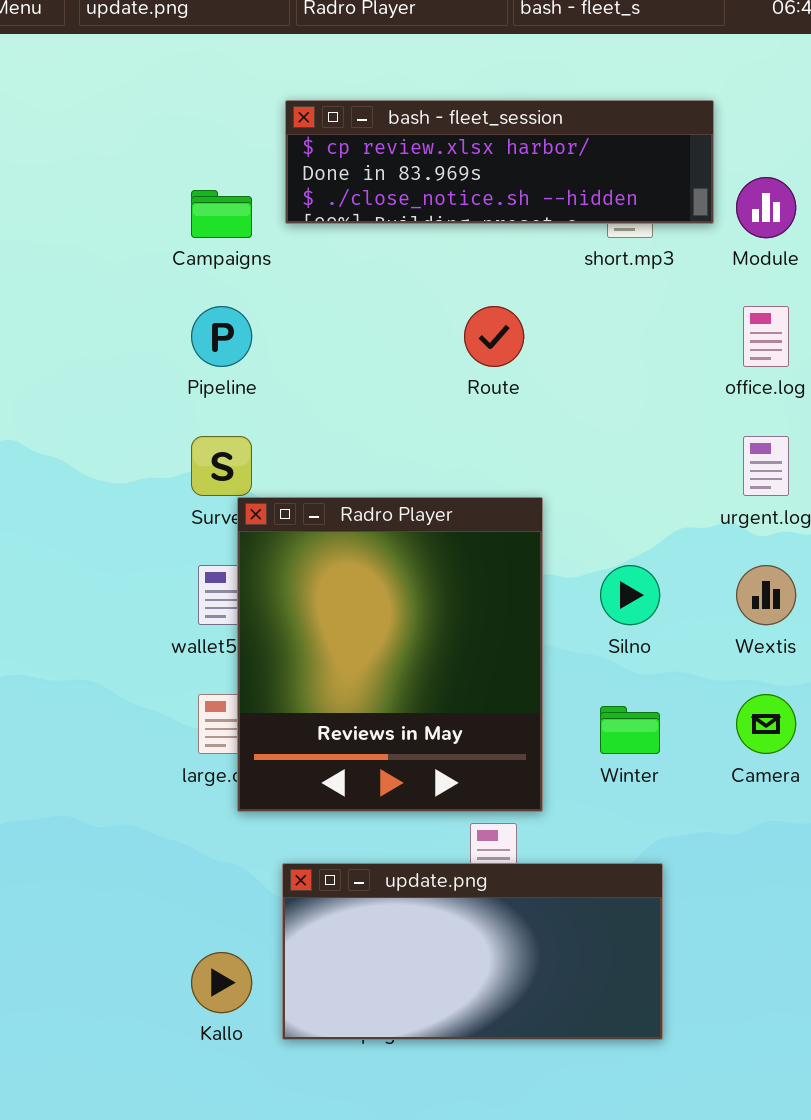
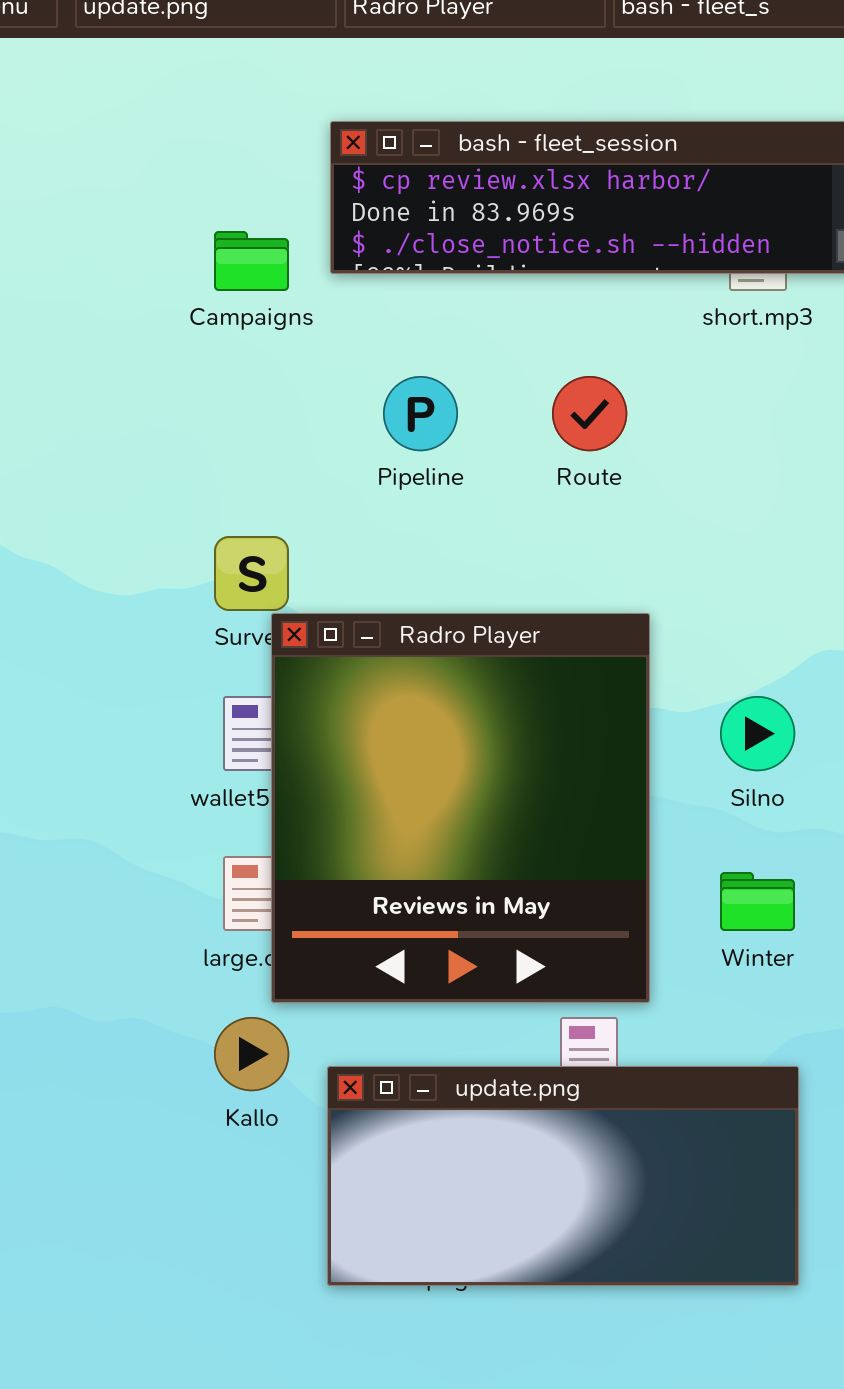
Pipeline: [191,306,252,367] -> [383,376,458,451], moved
Kallo: [191,952,252,1013] -> [214,1017,289,1091], moved

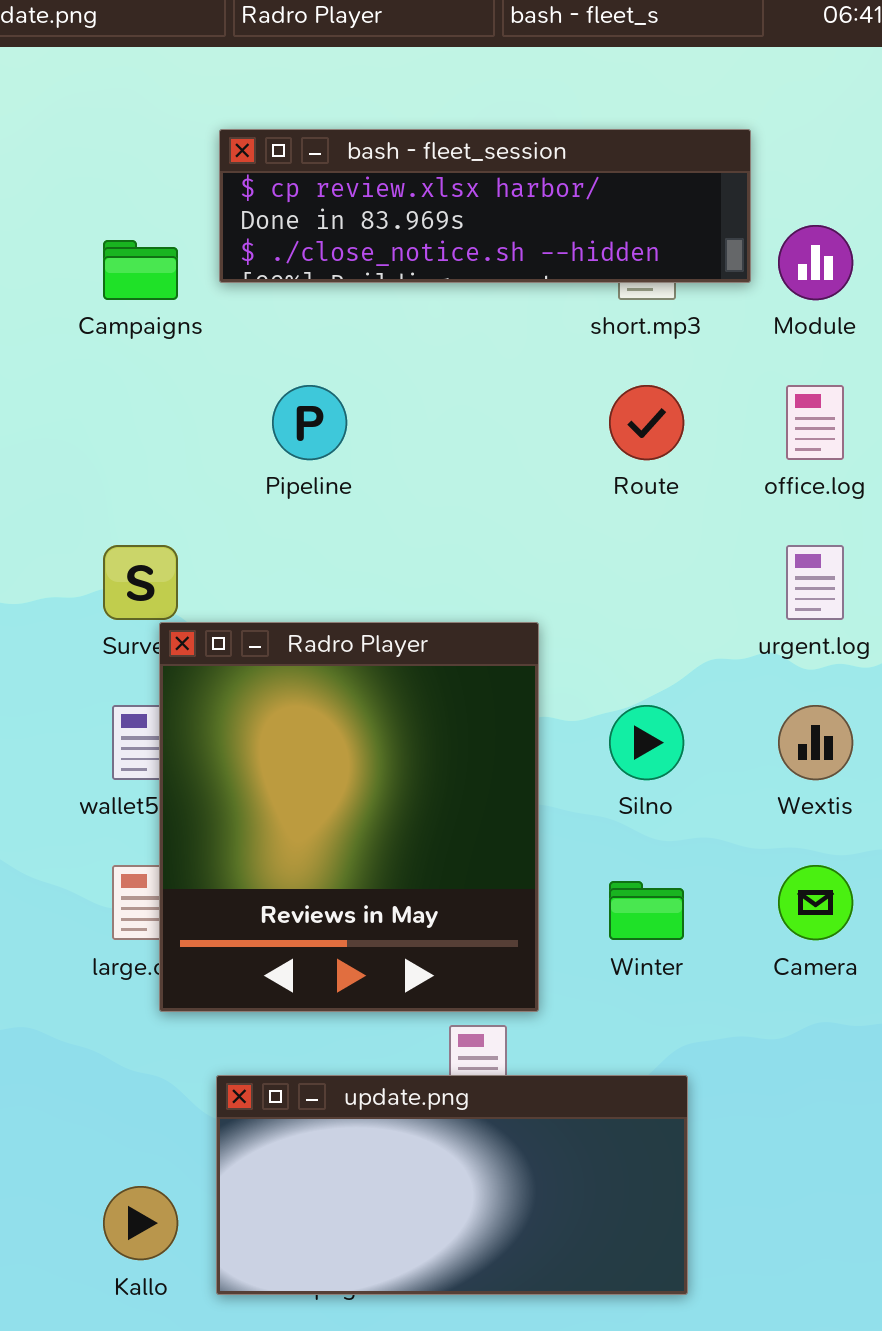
Route: [552,376,627,451] -> [609,385,684,460], moved
Kallo: [214,1017,289,1091] -> [103,1186,178,1260], moved

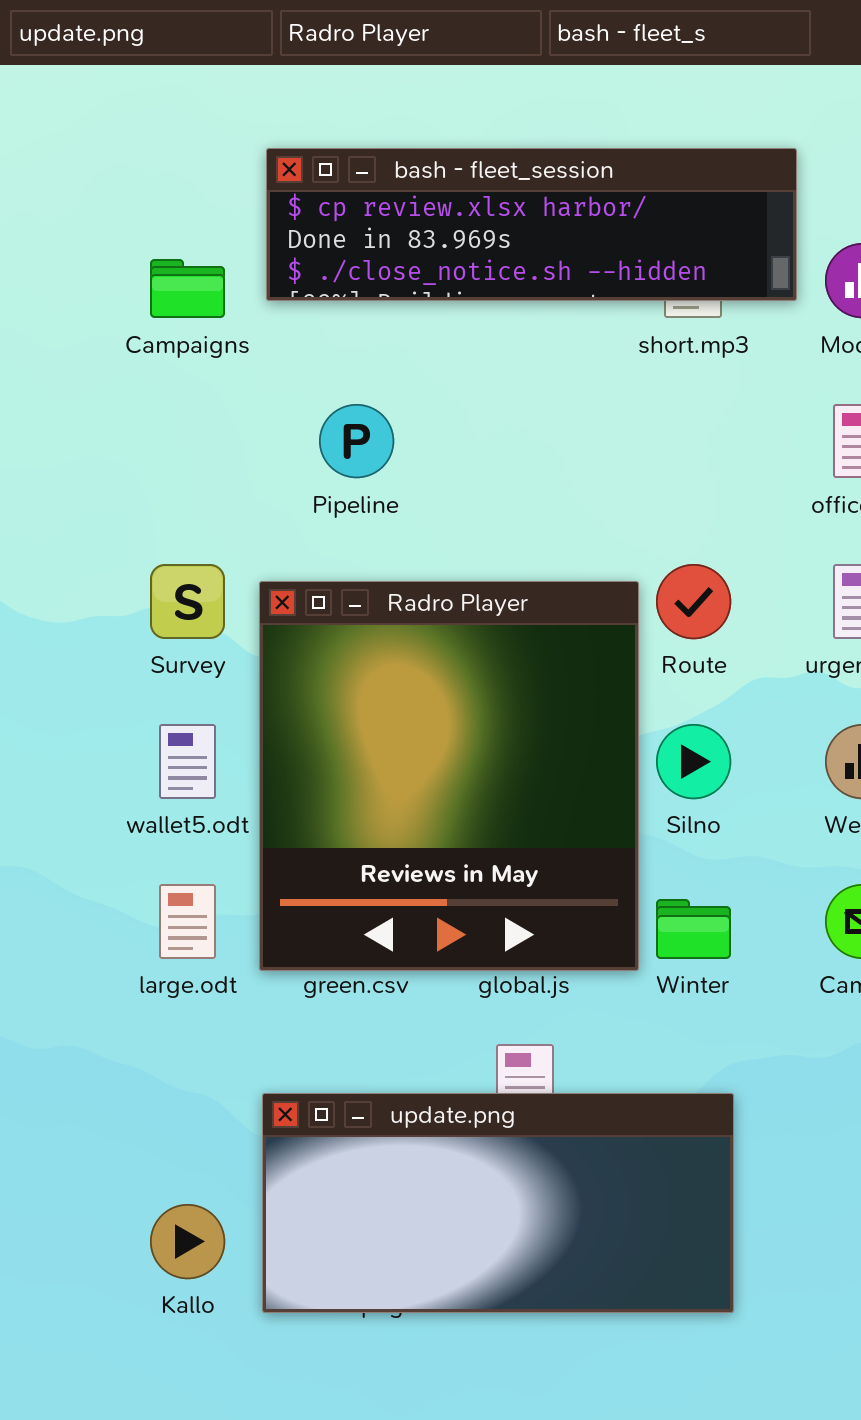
Route: [609,385,684,460] -> [656,564,731,639], moved
Radro Player: [159,622,539,1012] -> [259,581,639,971], moved

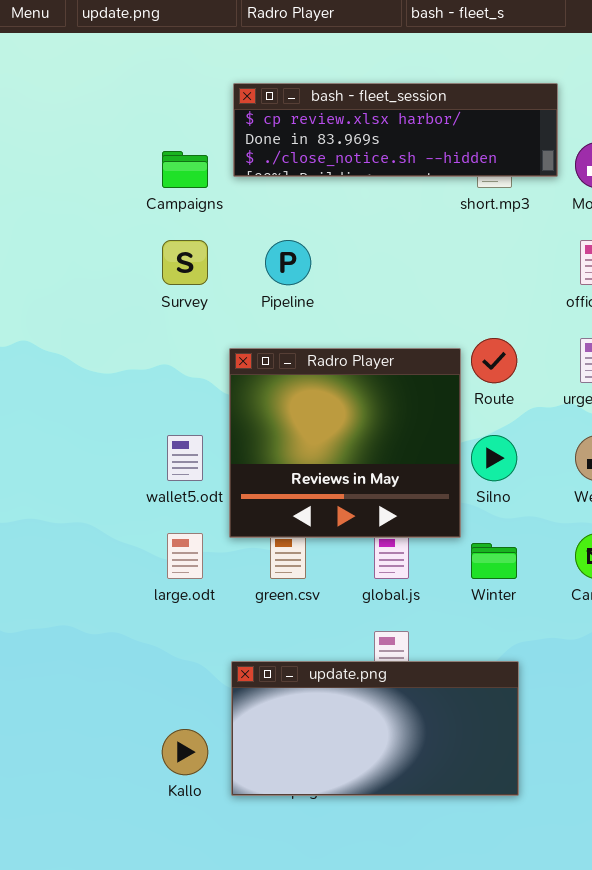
Survey: [150,564,225,639] -> [162,240,208,285], moved
Radro Player: [259,581,639,971] -> [229,348,461,538], resized

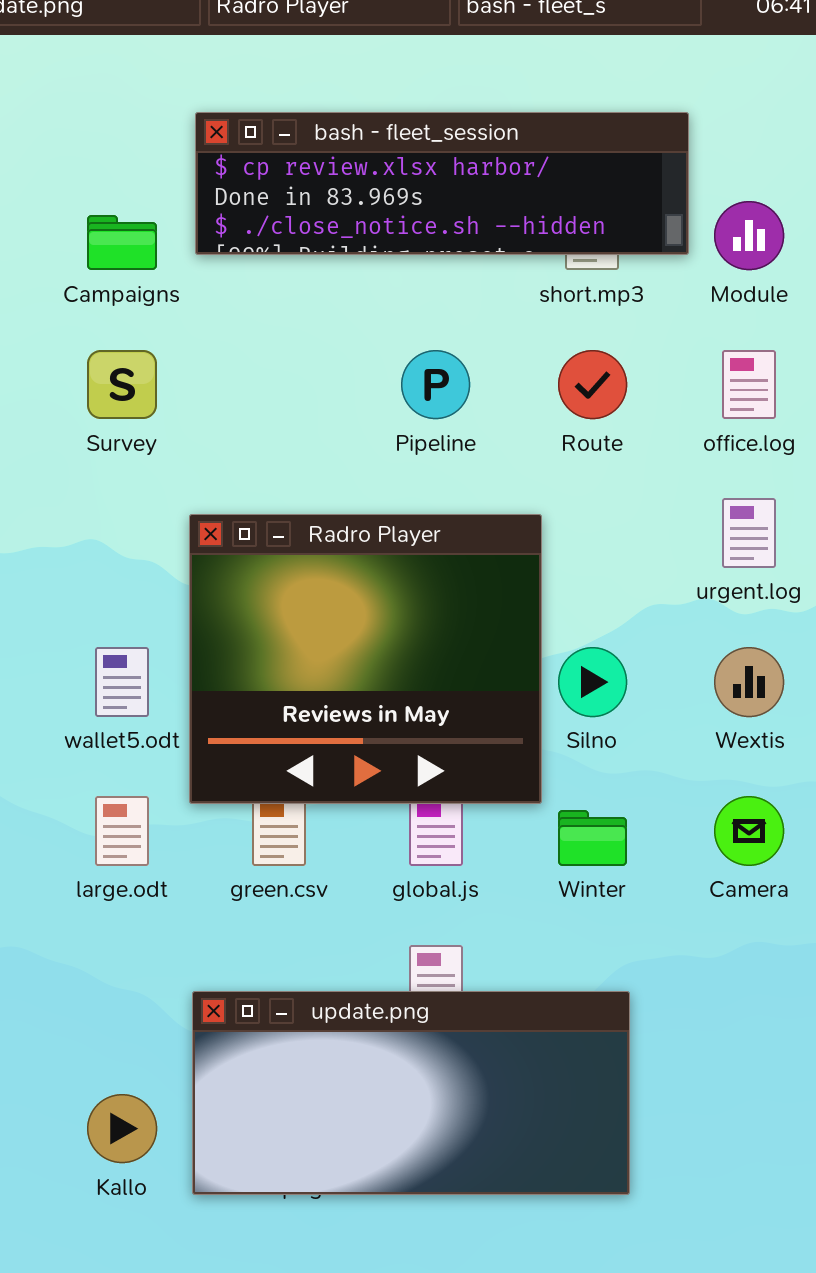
Pipeline: [265,240,311,285] -> [401,350,470,419], moved
Route: [471,338,517,383] -> [558,350,627,419], moved

